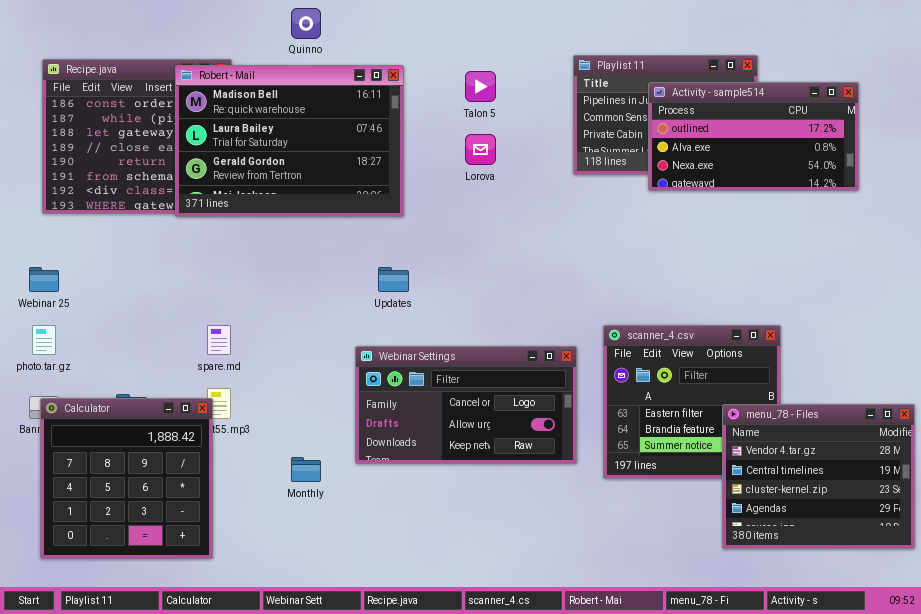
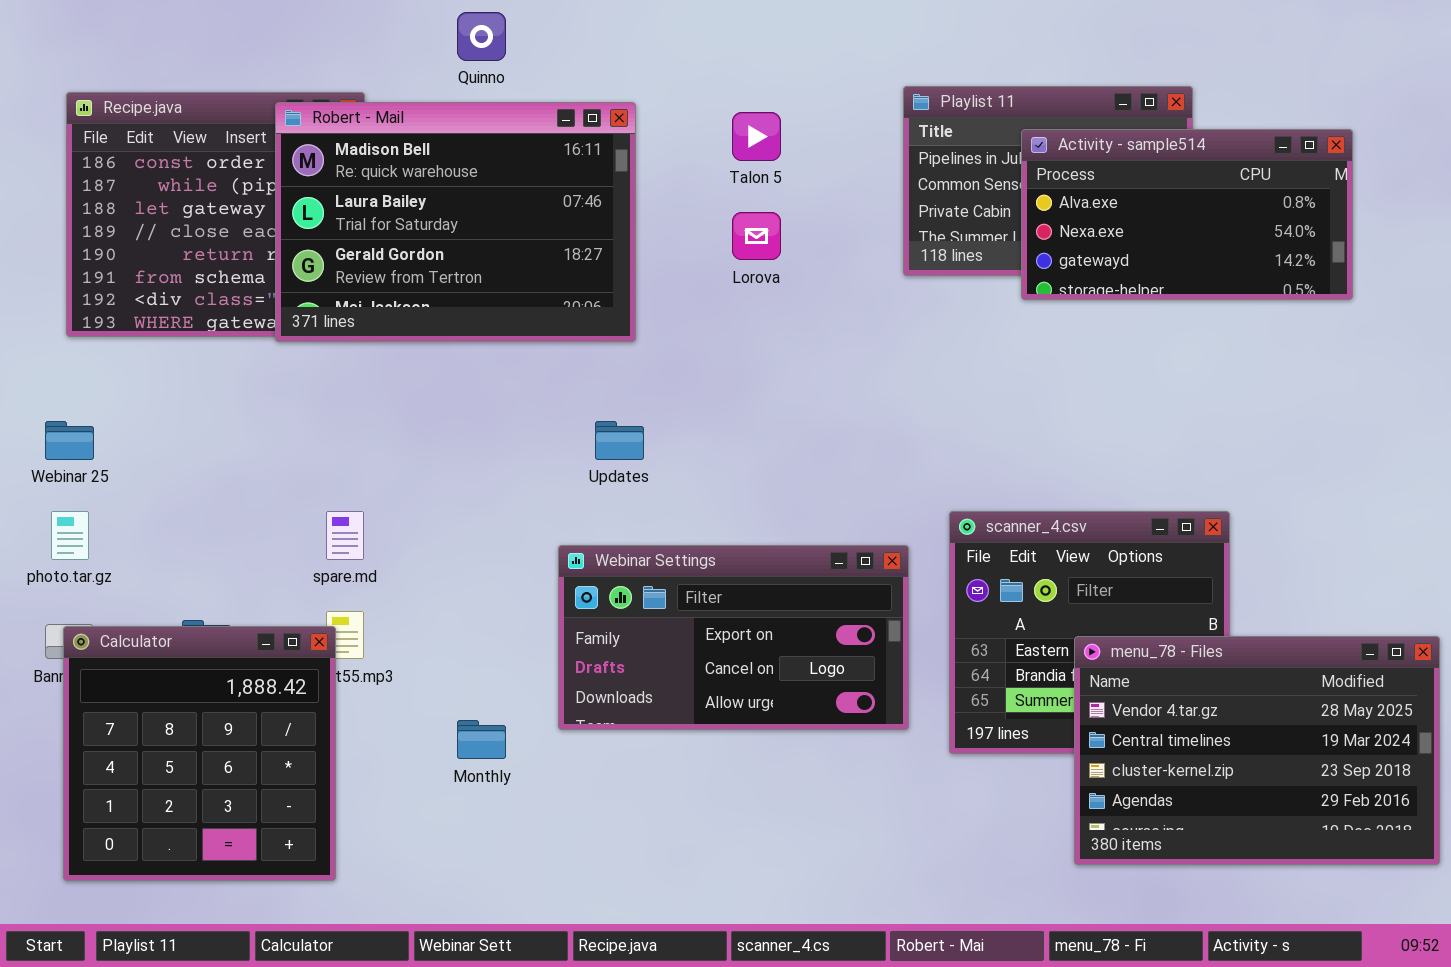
Activity - sample514: [648,82,859,191] -> [1021,129,1353,300], scrolled down 1 row
Webinar Settings: [355,346,577,464] -> [558,545,909,730], scrolled up 1 row
menu_78 - Files: [722,404,915,549] -> [1074,636,1440,865], resized

